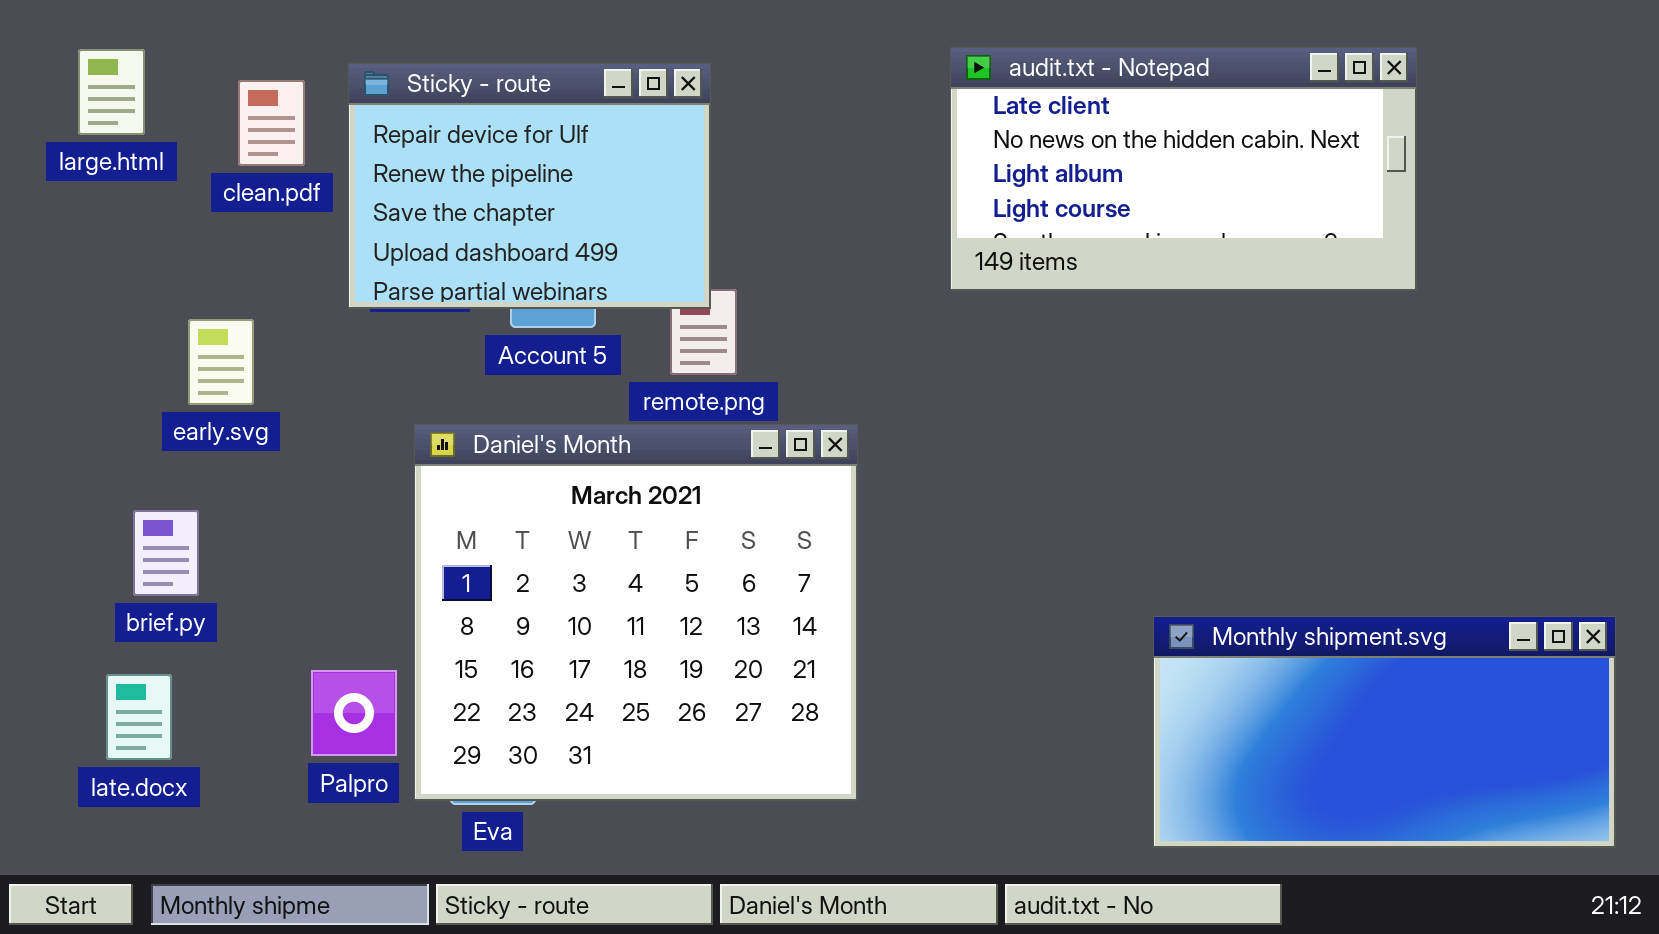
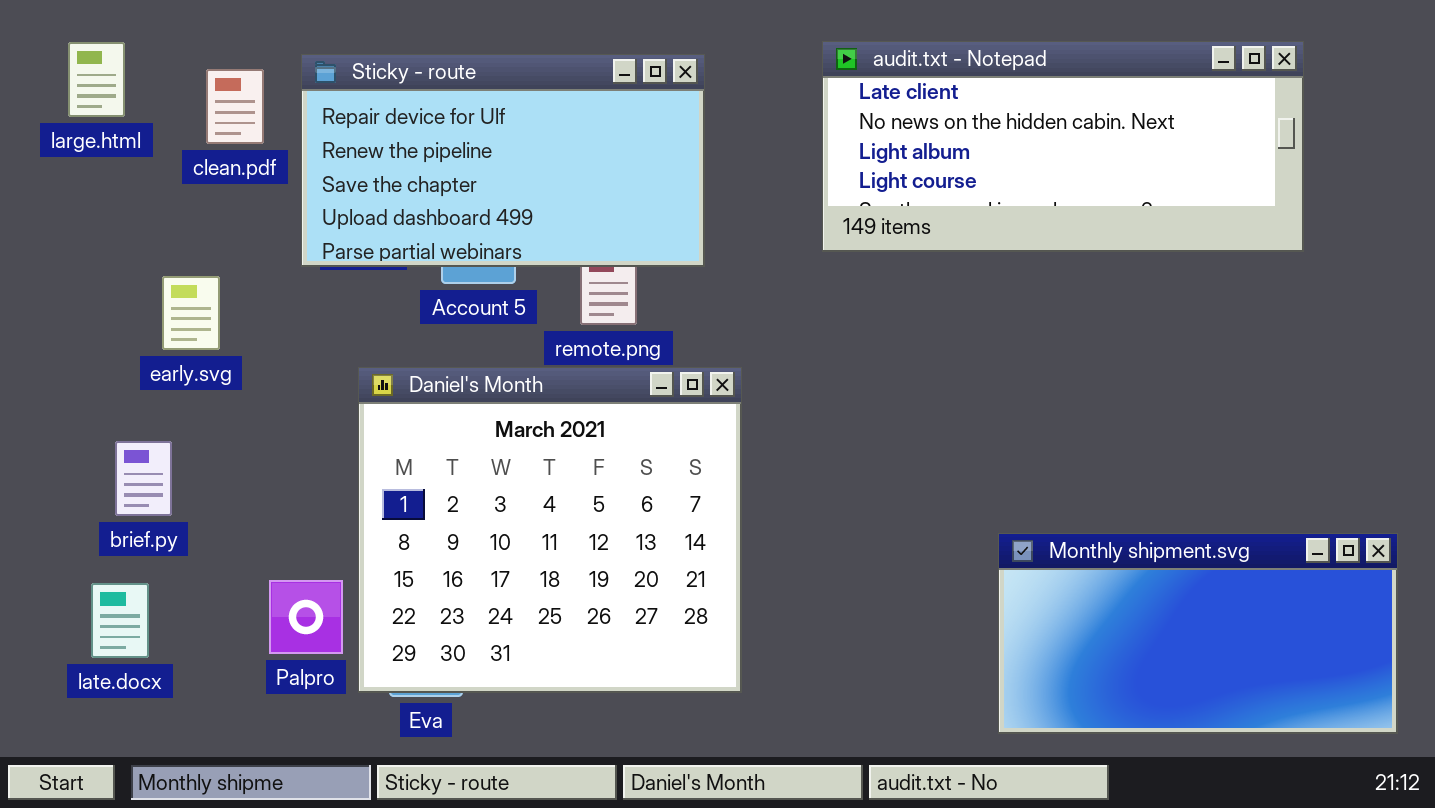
audit.txt - Notepad: [950,47,1417,291] -> [822,41,1304,252], resized
Sticky - route: [348,63,711,309] -> [301,54,705,267], resized

